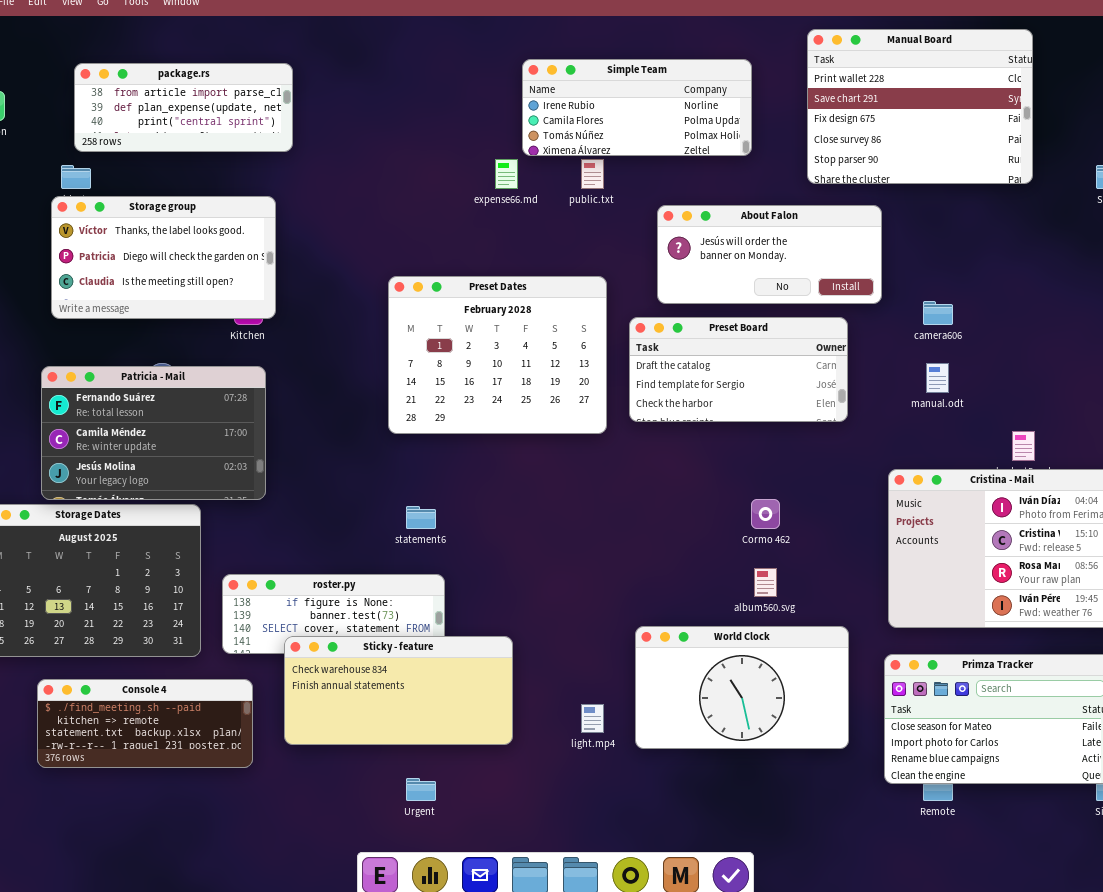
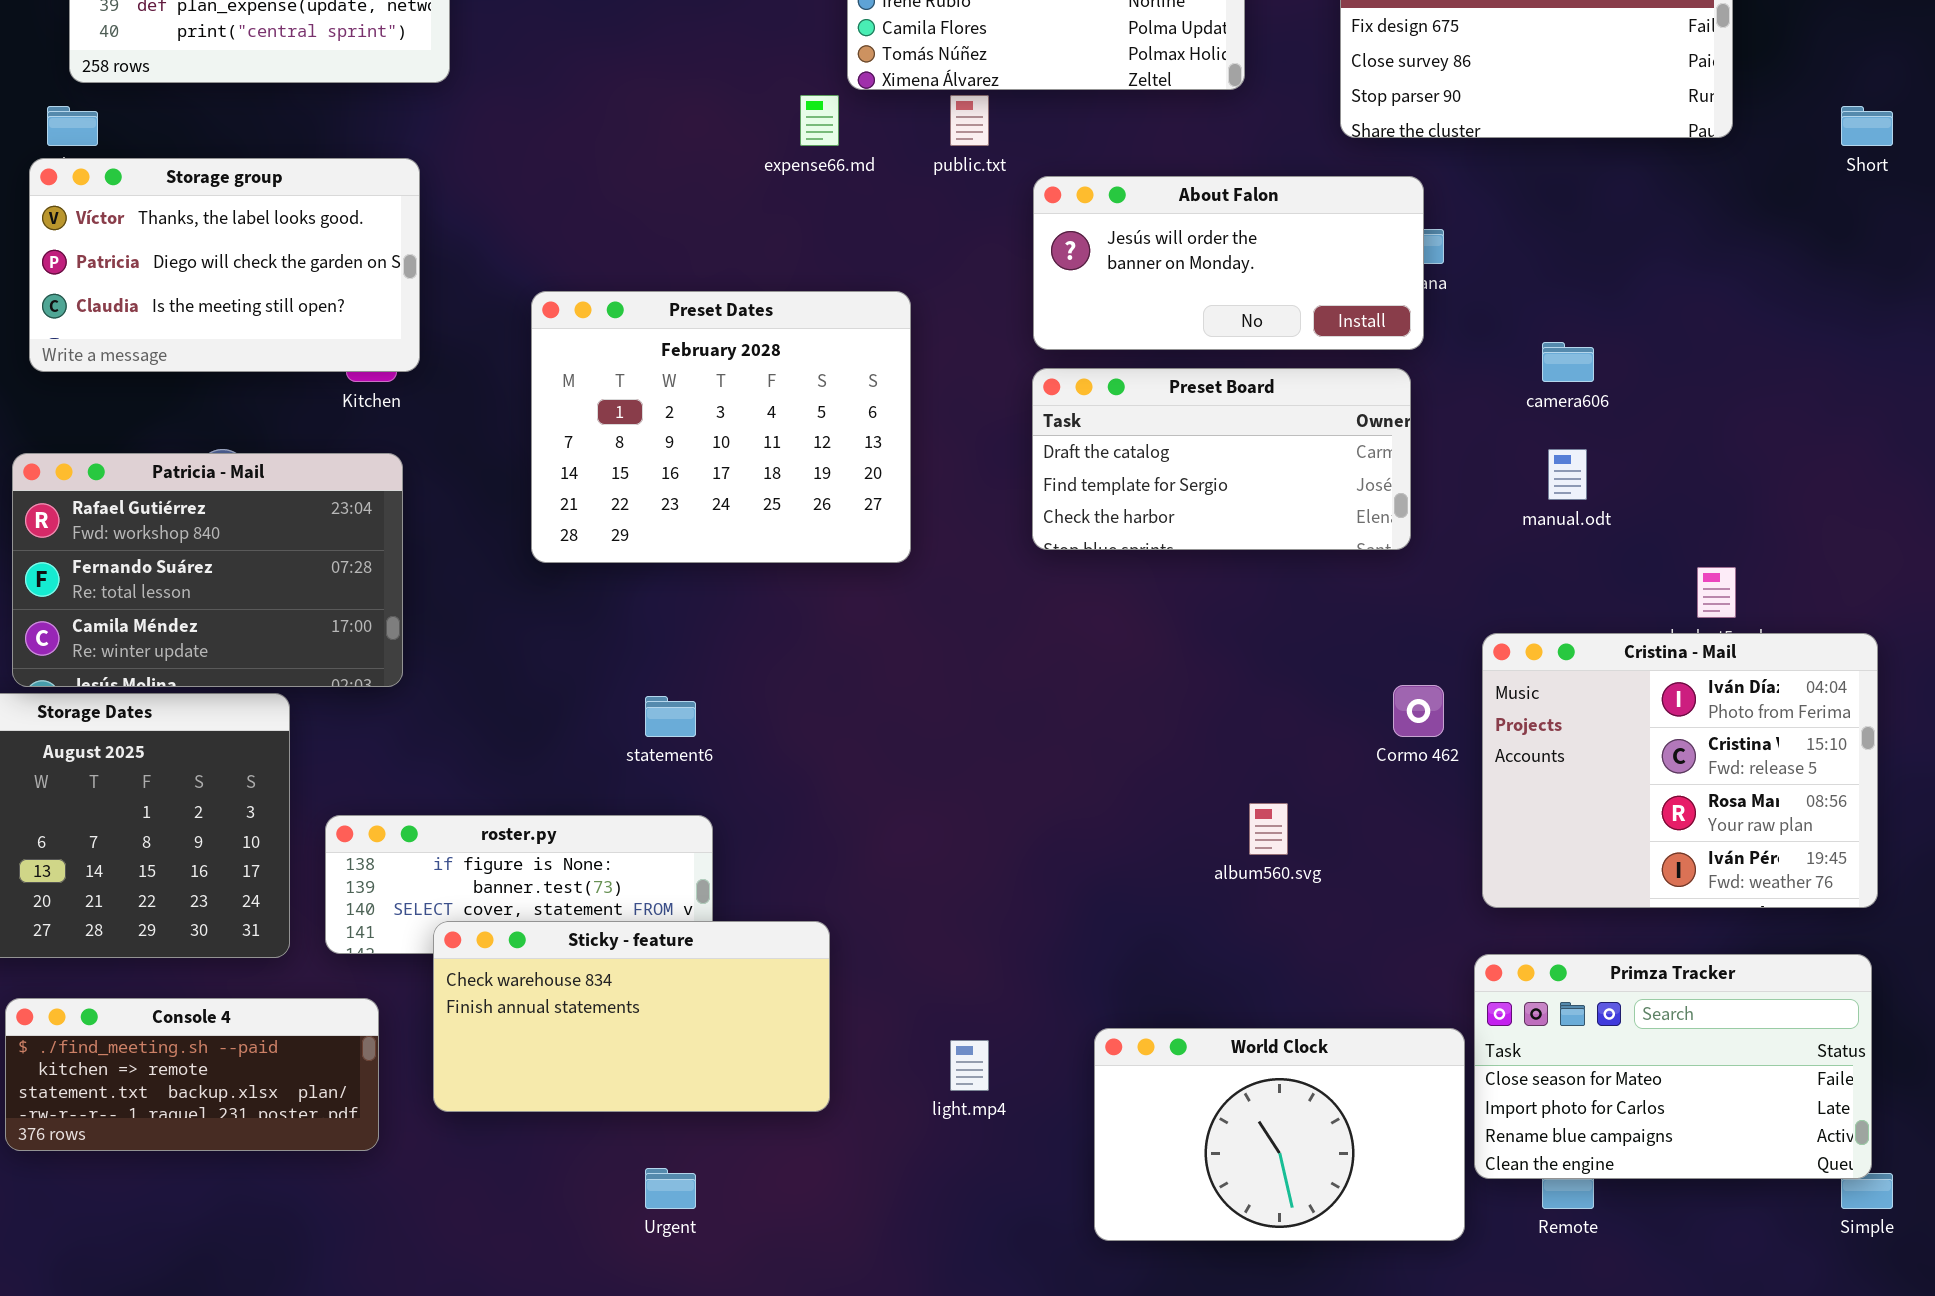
About Falon: [657,205,882,304] -> [1033,176,1424,350], moved
Preset Dates: [388,276,607,434] -> [531,291,911,563], moved
Patricia - Mail: [41,366,266,500] -> [12,453,403,687], scrolled up 1 row
Cormo 462: [751,499,780,529] -> [1393,685,1444,737], moved
World Clock: [635,626,849,749] -> [1094,1028,1465,1241], moved

